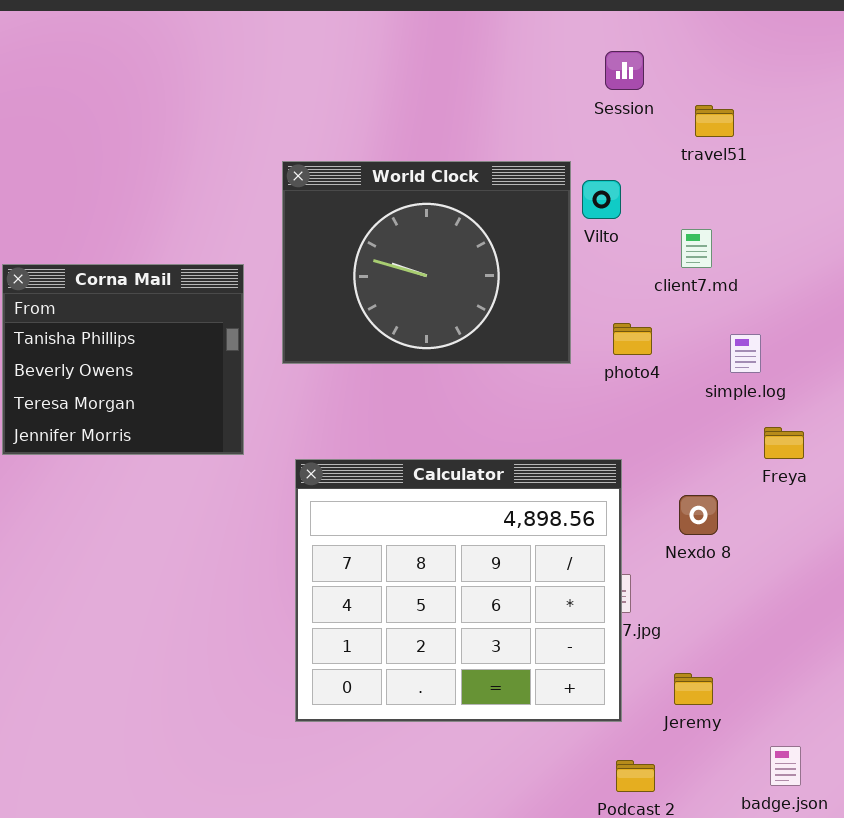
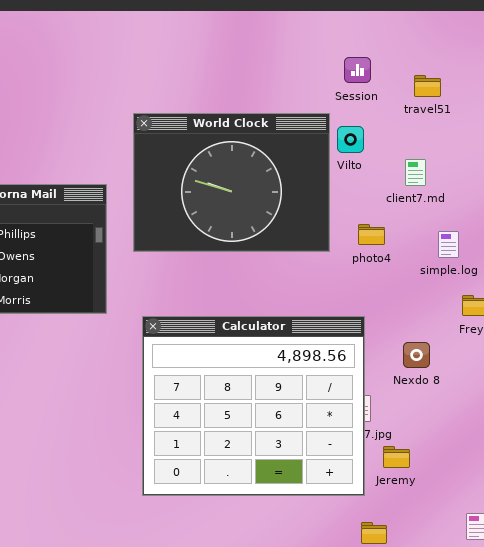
Session: [605,51,644,90] -> [344,57,371,83], moved
Jeremy: [674,673,713,705] -> [383,446,410,468], moved

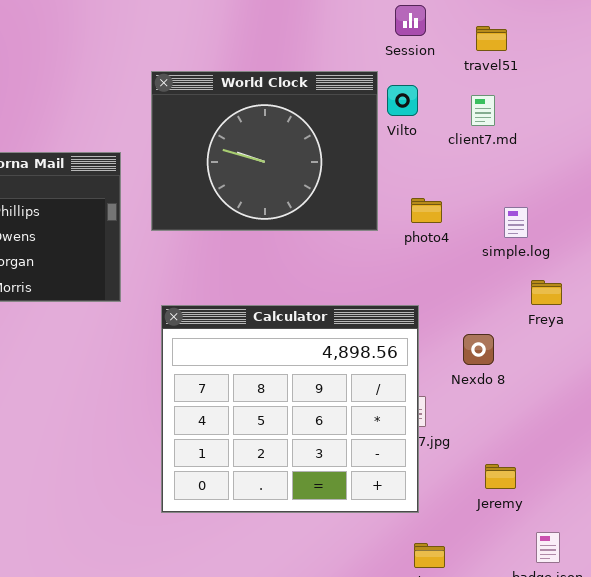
client7.md: [405,159,426,186] -> [471,95,495,126], moved
Jeremy: [383,446,410,468] -> [485,464,516,489], moved

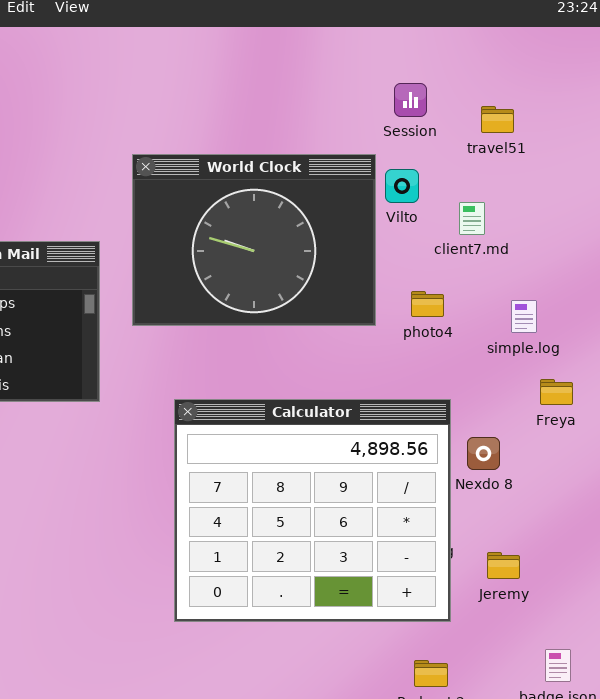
client7.md: [471,95,495,126] -> [459,202,485,235], moved
Calculator: [161,305,419,513] -> [174,399,451,622], moved
Jeremy: [485,464,516,489] -> [487,552,520,579], moved

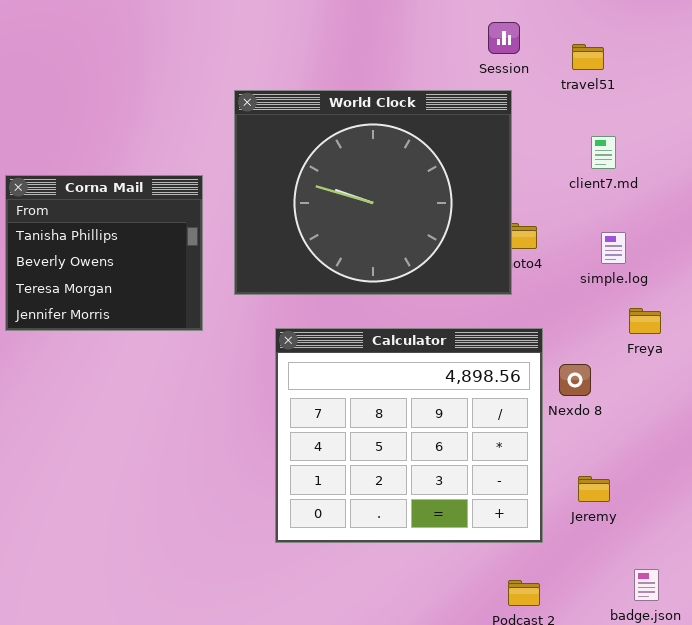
World Clock: [132,154,376,326] -> [234,90,512,295], resized
client7.md: [459,202,485,235] -> [591,136,616,169], moved

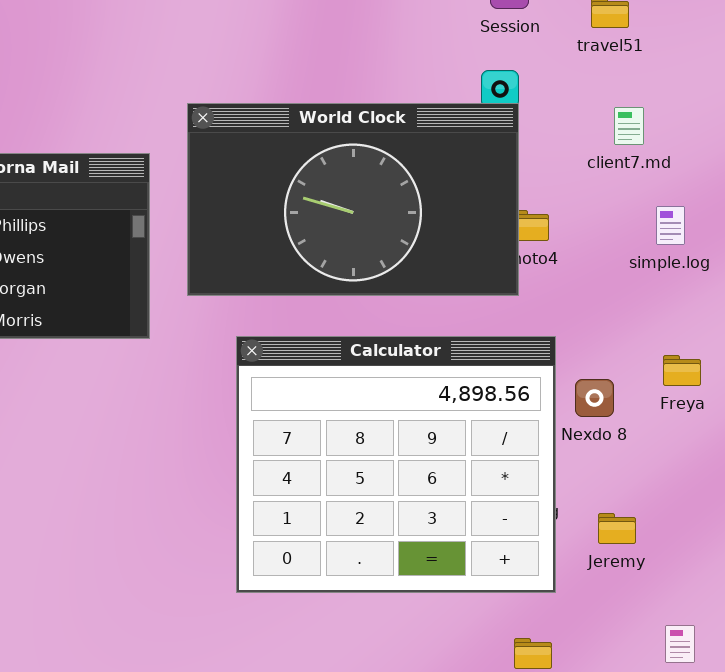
World Clock: [234,90,512,295] -> [187,103,519,296], resized
simple.log: [601,232,626,264] -> [656,206,685,245], moved
Freya: [629,308,661,334] -> [663,355,701,386], moved

